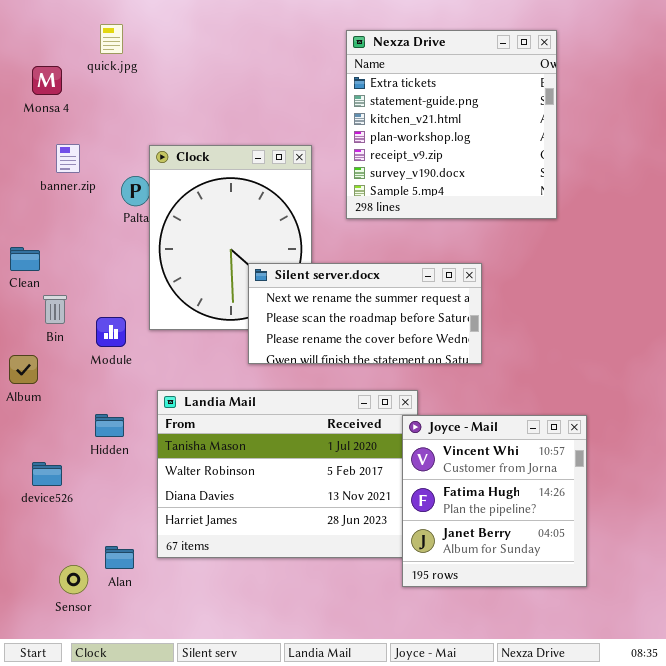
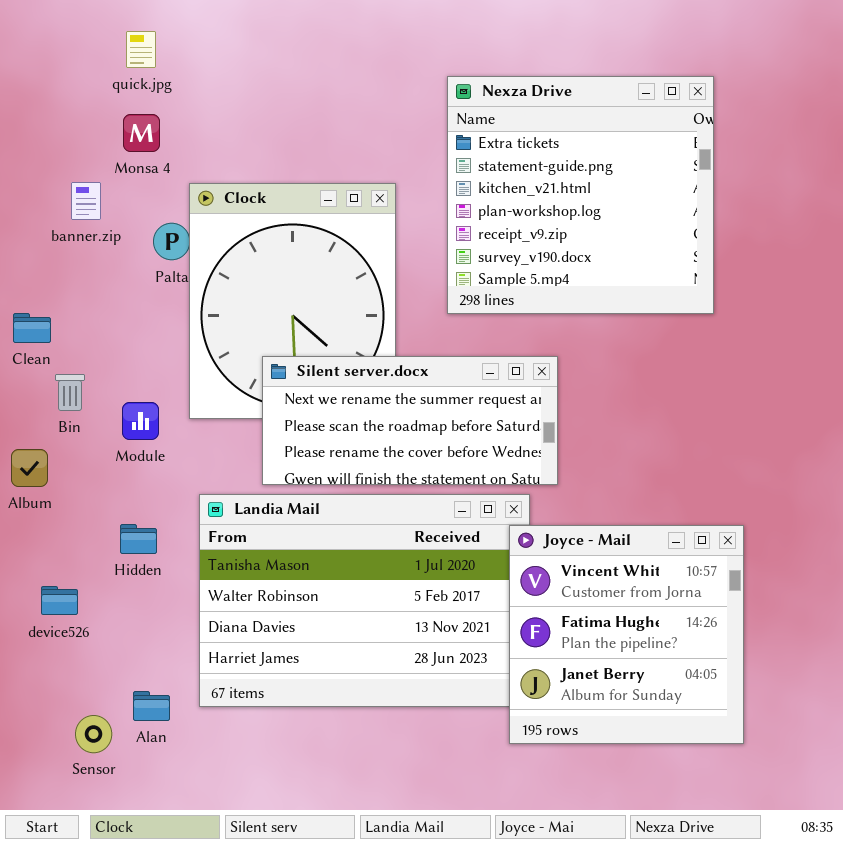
Nexza Drive: [346,30,557,219] -> [447,76,714,314], moved
Monsa 4: [32,66,62,95] -> [123,114,160,152], moved
Silent server.docx: [248,263,482,364] -> [262,356,558,485], moved

